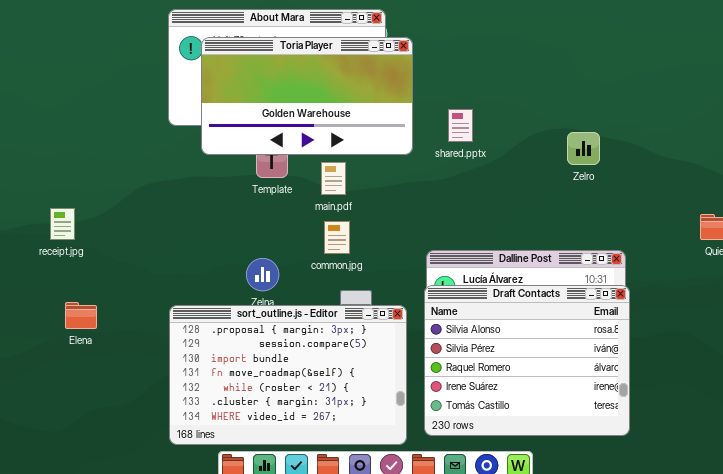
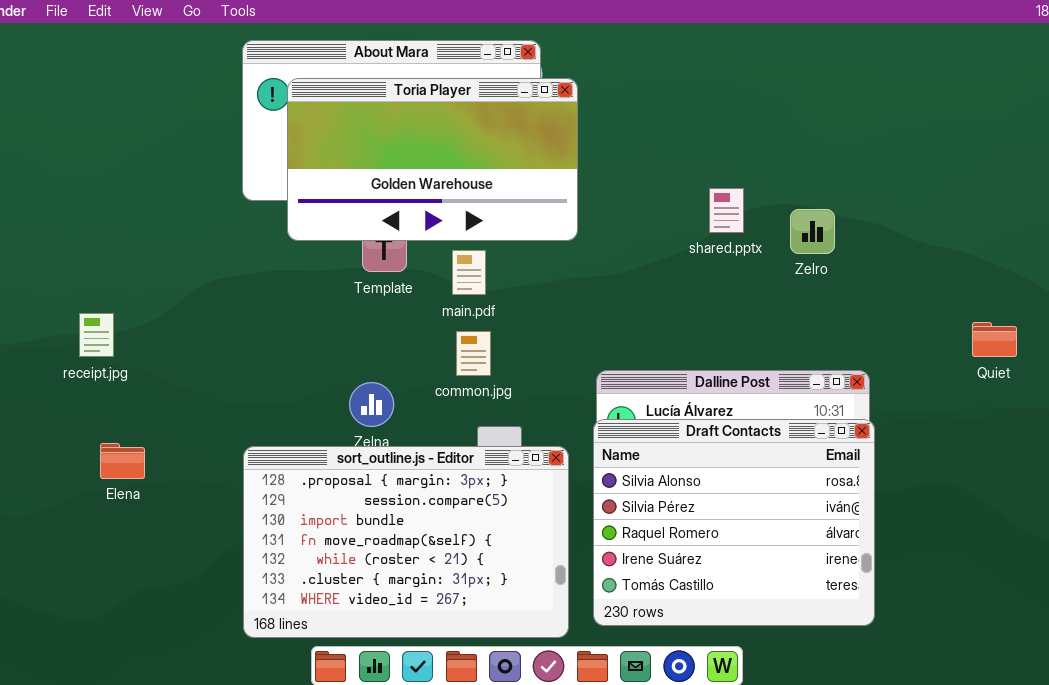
shared.pptx: [448,109,473,142] -> [709,188,744,233], moved

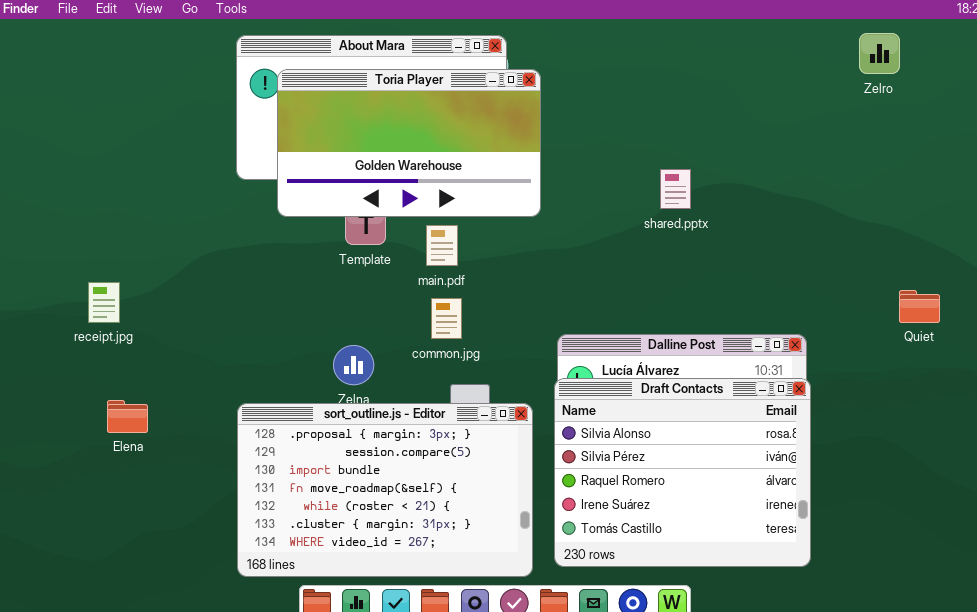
Zelro: [790,209,835,254] -> [859,33,900,74], moved

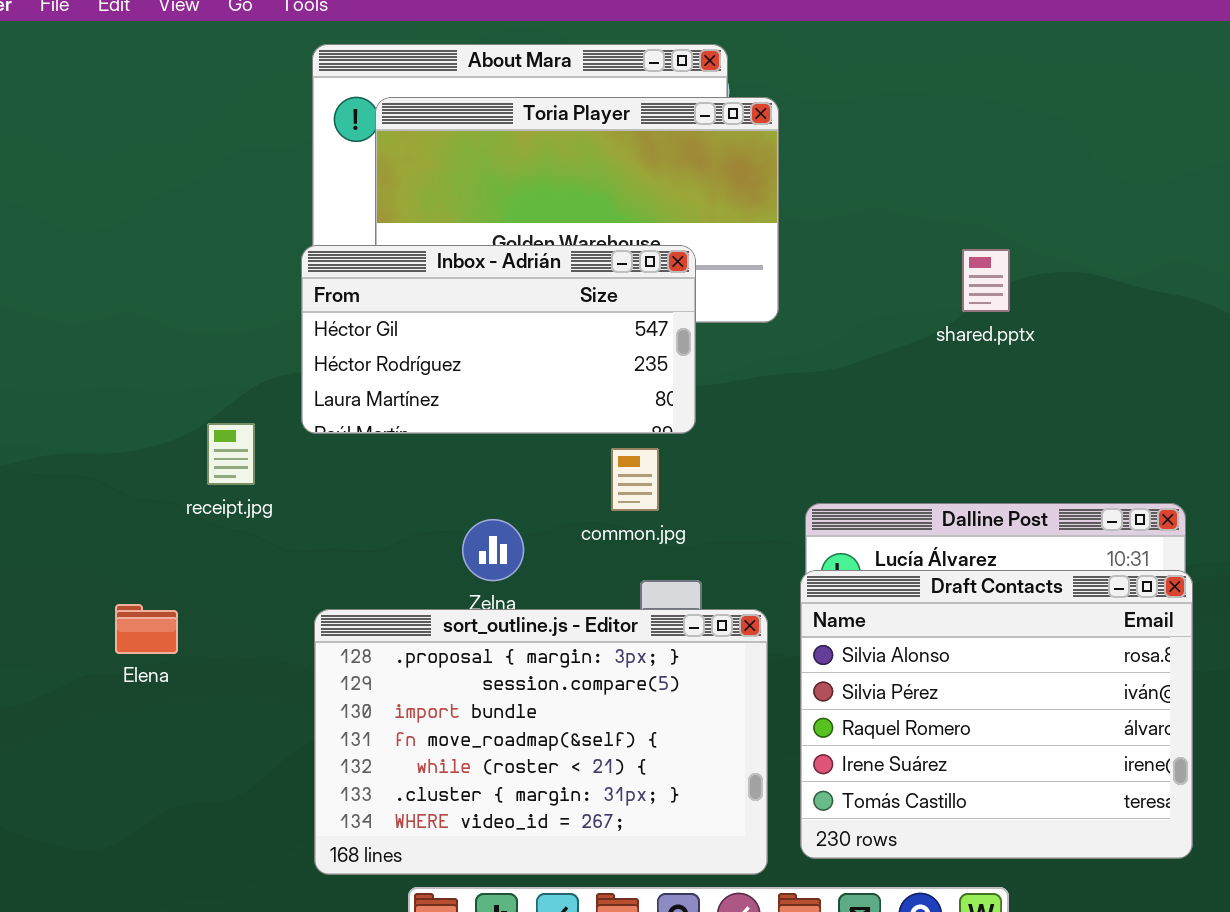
Inbox - Adrián: none -> [301,245,696,434], opened
receipt.jpg: [88,282,120,323] -> [207,423,255,485], moved

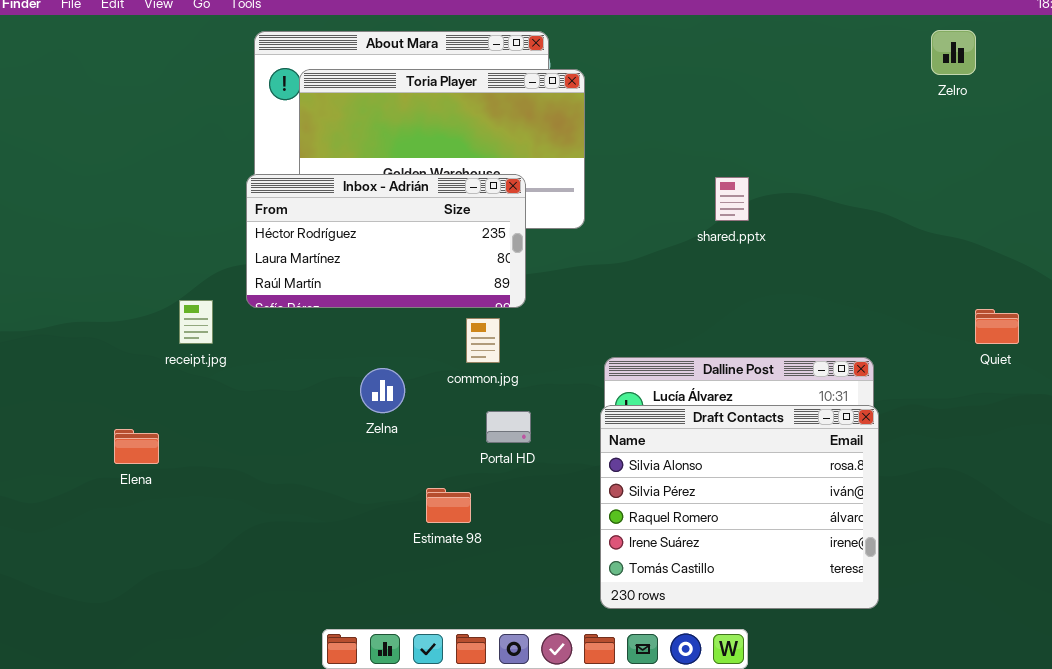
Inbox - Adrián: [301,245,696,434] -> [246,174,526,308], scrolled down 1 row
sort_outline.js - Editor: [314,609,768,875] -> none, closed

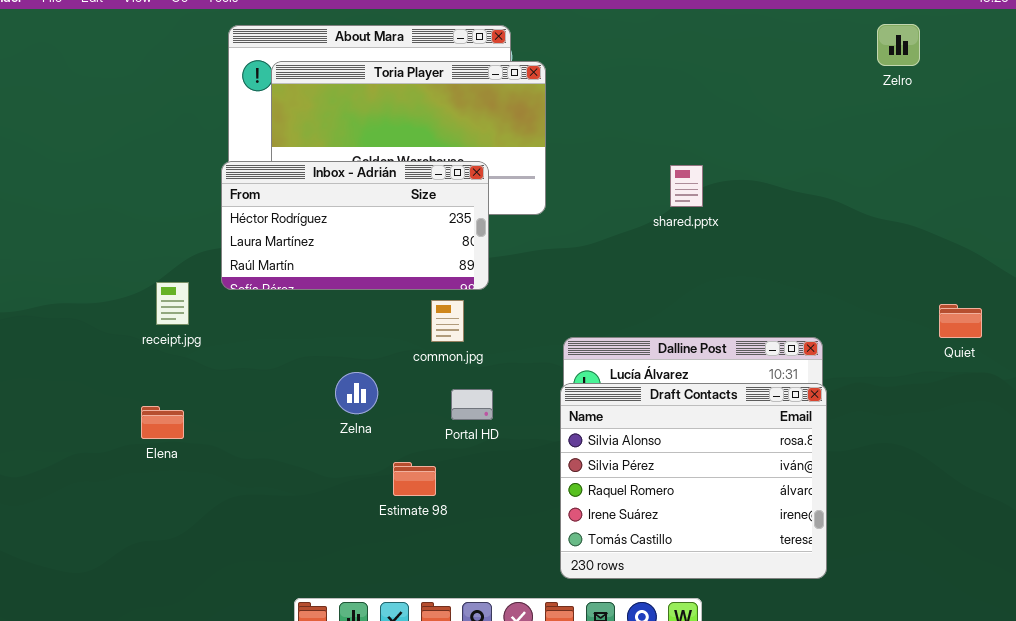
Quiet: [975,309,1019,344] -> [939,304,982,338], moved
Zelna: [360,368,405,413] -> [335,372,378,414], moved
Elena: [114,429,159,464] -> [141,406,184,439], moved

